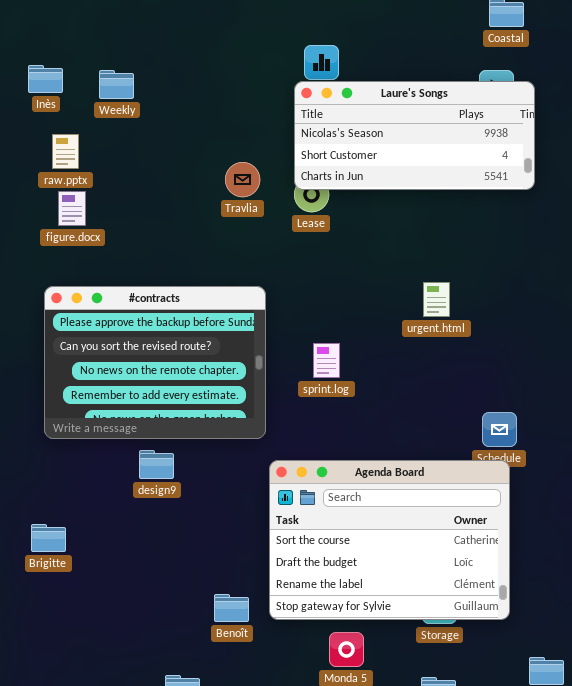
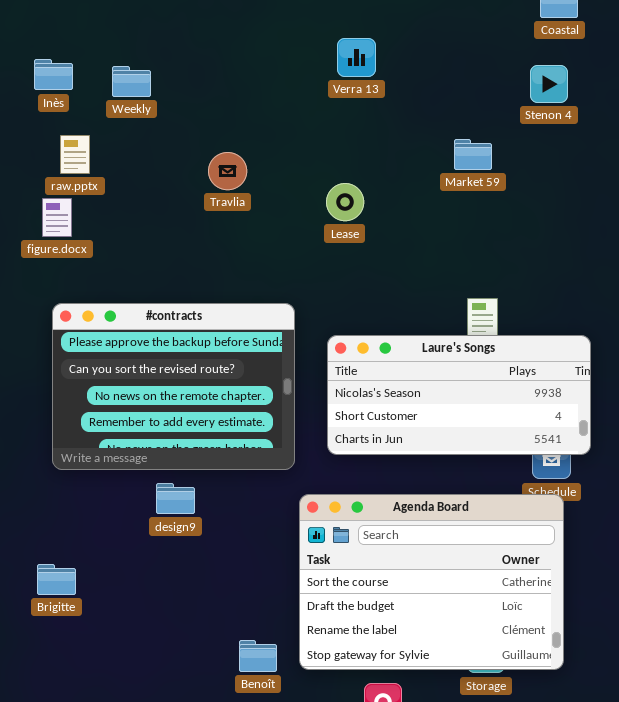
Laure's Songs: [294,81,535,190] -> [327,335,591,455], moved
Travlia: [225,162,260,197] -> [208,152,247,190], moved
figure.docx: [58,191,86,226] -> [42,198,72,237], moved

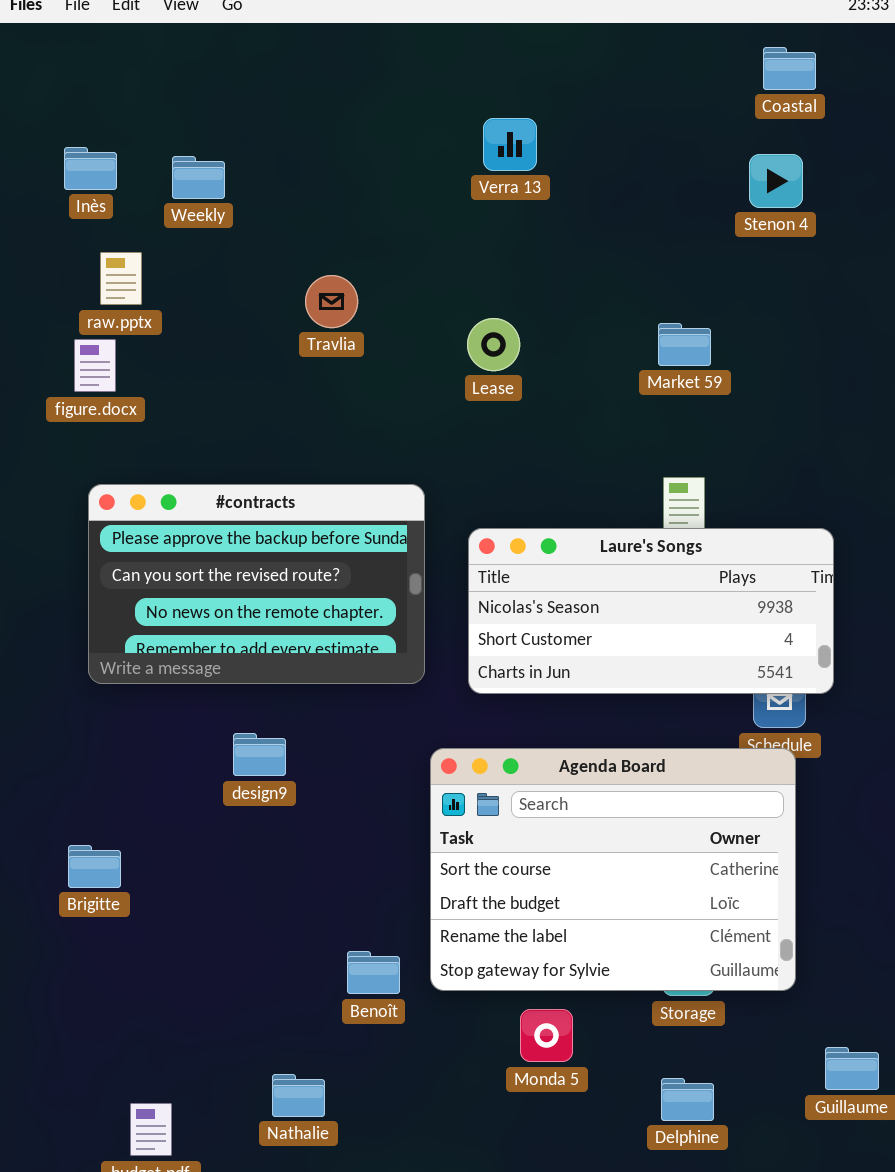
Market 59: [454,139,492,170] -> [658,323,711,366], moved
#contracts: [52,303,295,470] -> [88,484,425,684], resized

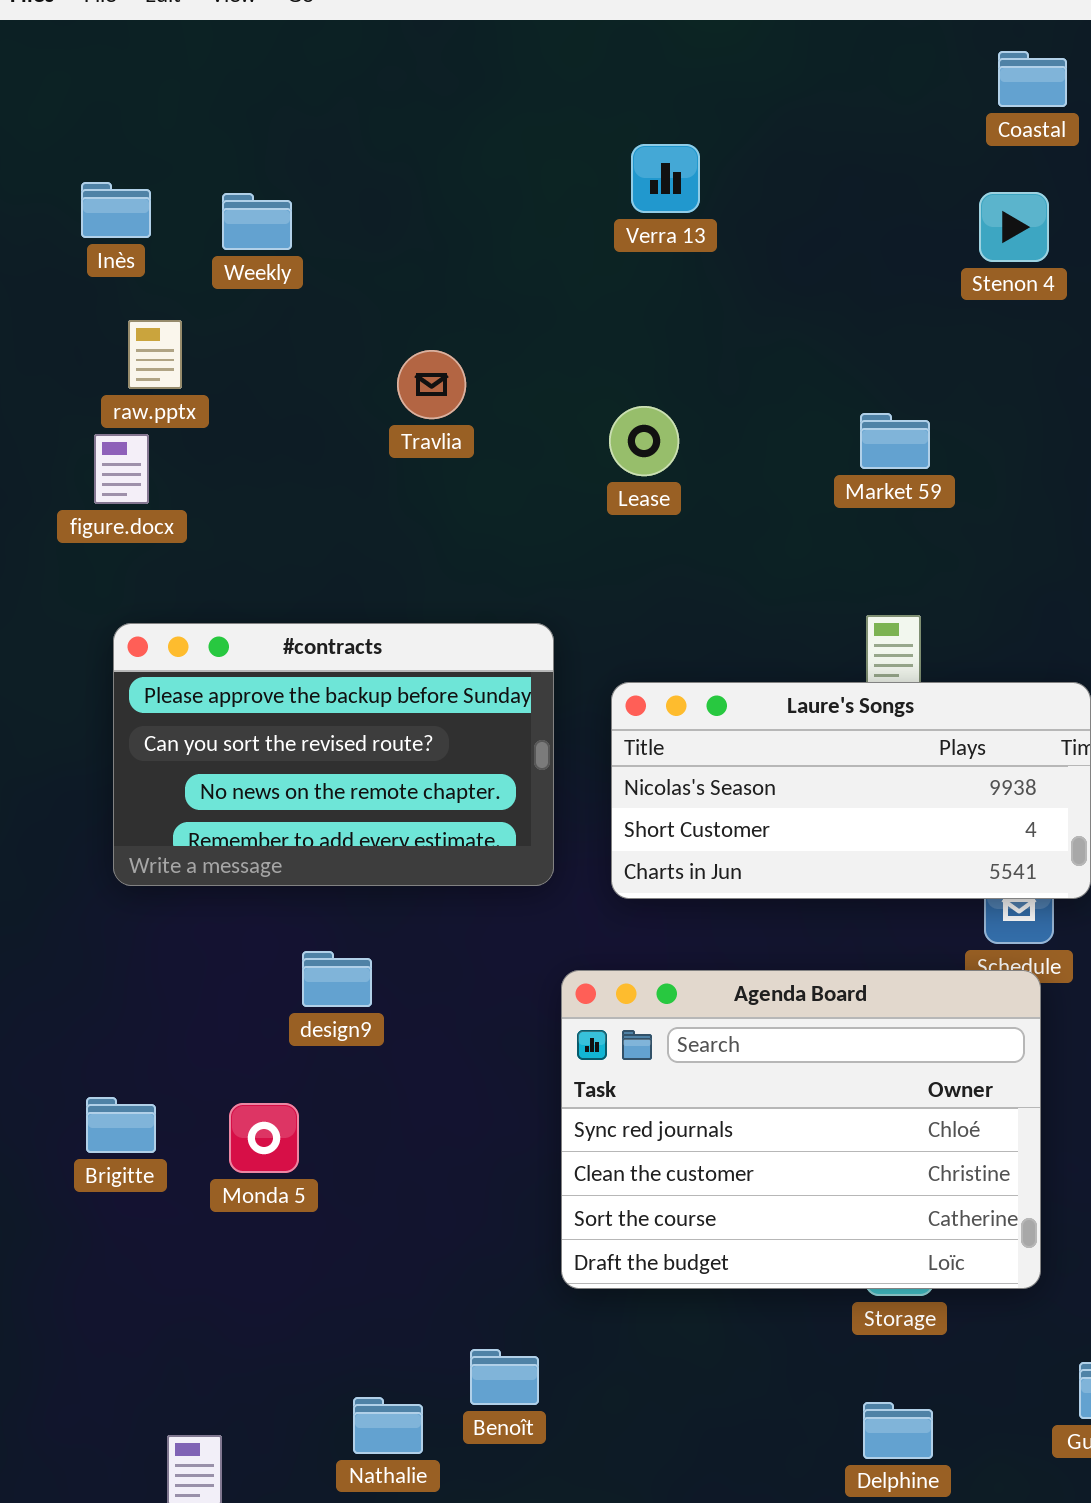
Agenda Board: [430,748,796,991] -> [561,970,1041,1289], scrolled up 2 rows
Benoît: [347,951,400,994] -> [470,1349,539,1405], moved
Monda 5: [520,1009,573,1062] -> [229,1103,299,1173], moved

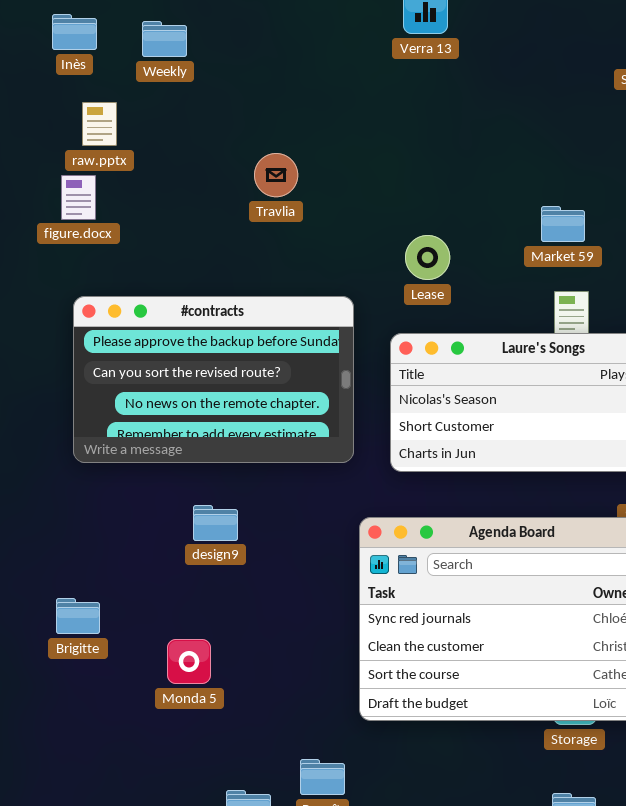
Travlia: [397,350,466,419] -> [254,153,298,197], moved
Lease: [609,406,679,476] -> [405,235,450,280], moved
Market 59: [860,413,930,469] -> [541,206,585,242], moved
Monda 5: [229,1103,299,1173] -> [167,639,211,684], moved

